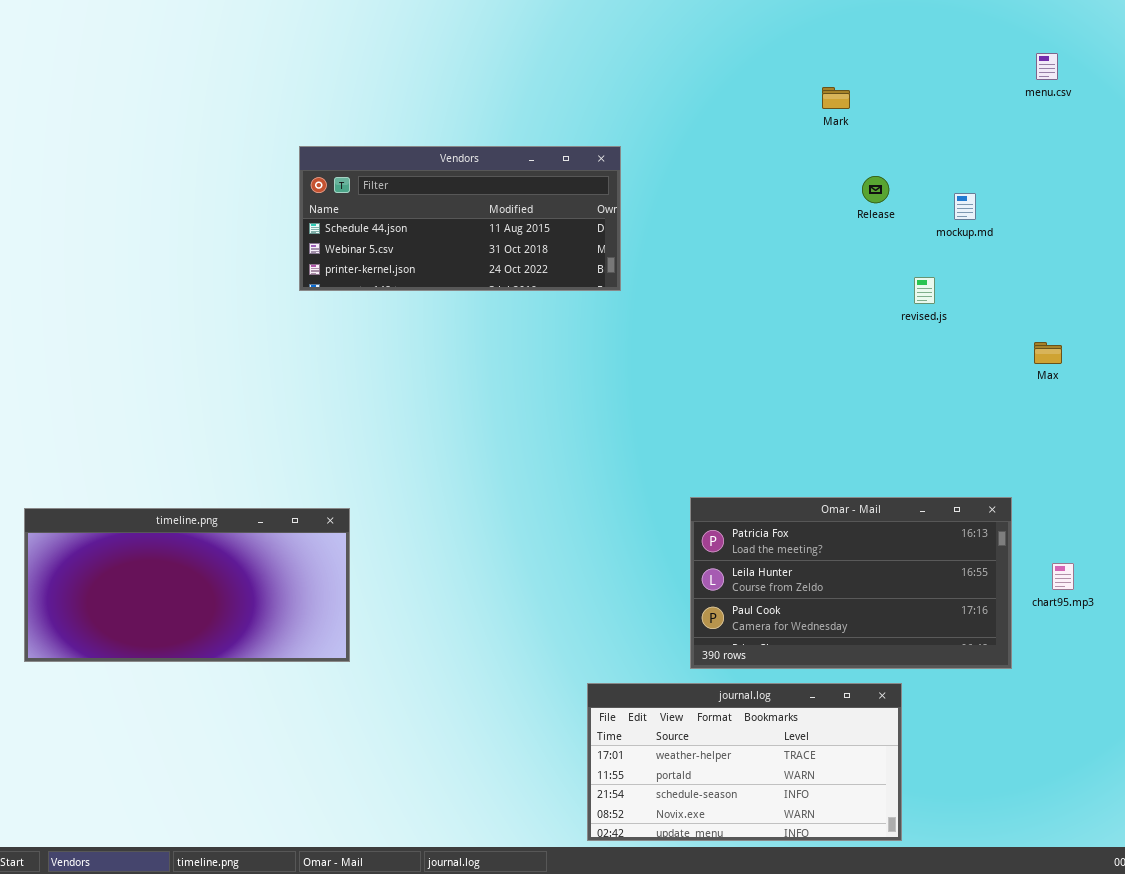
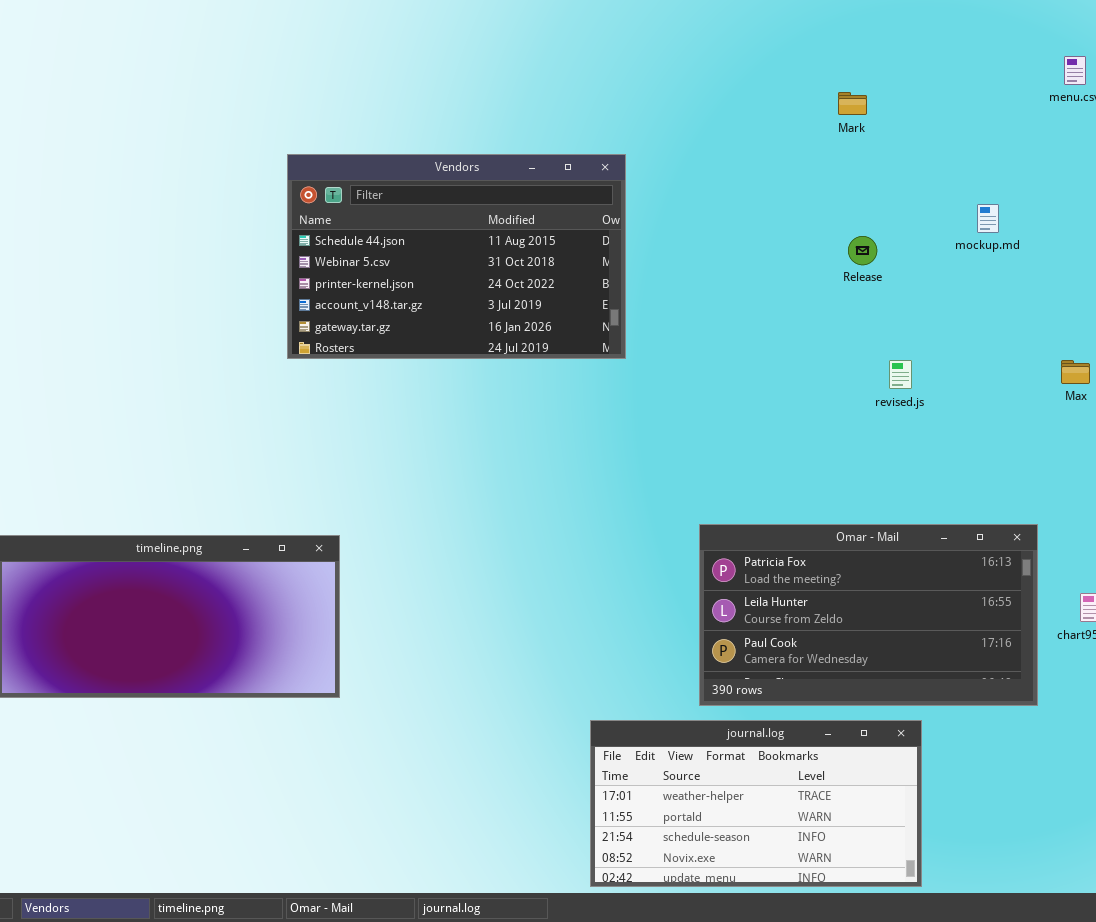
Vendors: [299,146,621,291] -> [287,154,626,359], resized
Release: [862,176,889,203] -> [848,236,877,265], moved
revised.js: [914,277,935,304] -> [889,360,912,389], moved

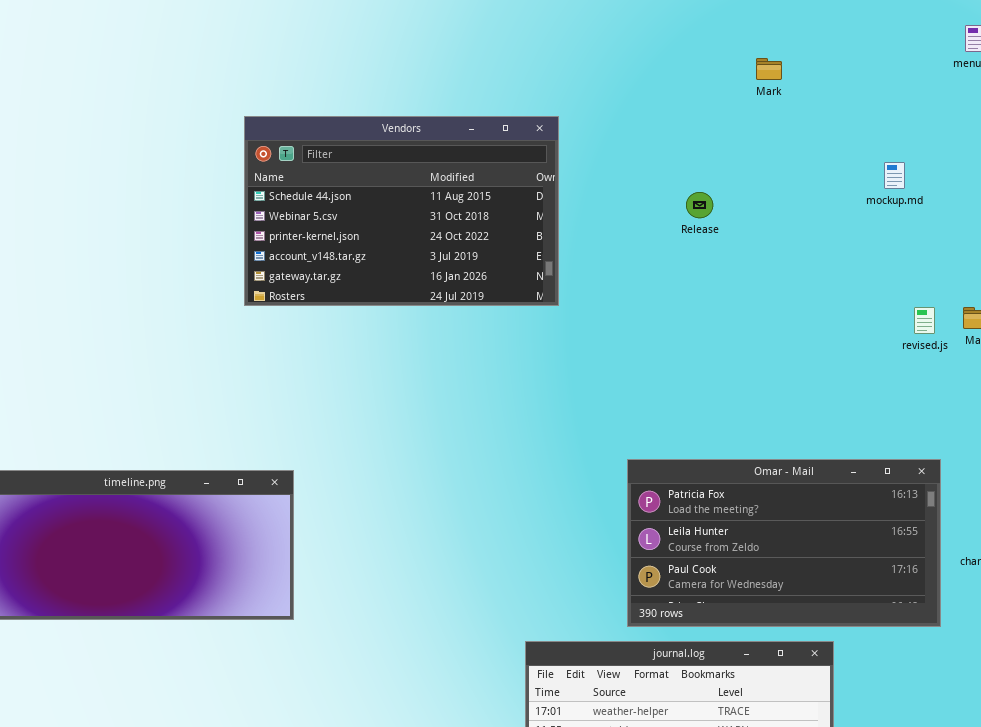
Release: [848,236,877,265] -> [686,192,713,218], moved
revised.js: [889,360,912,389] -> [914,307,935,334], moved

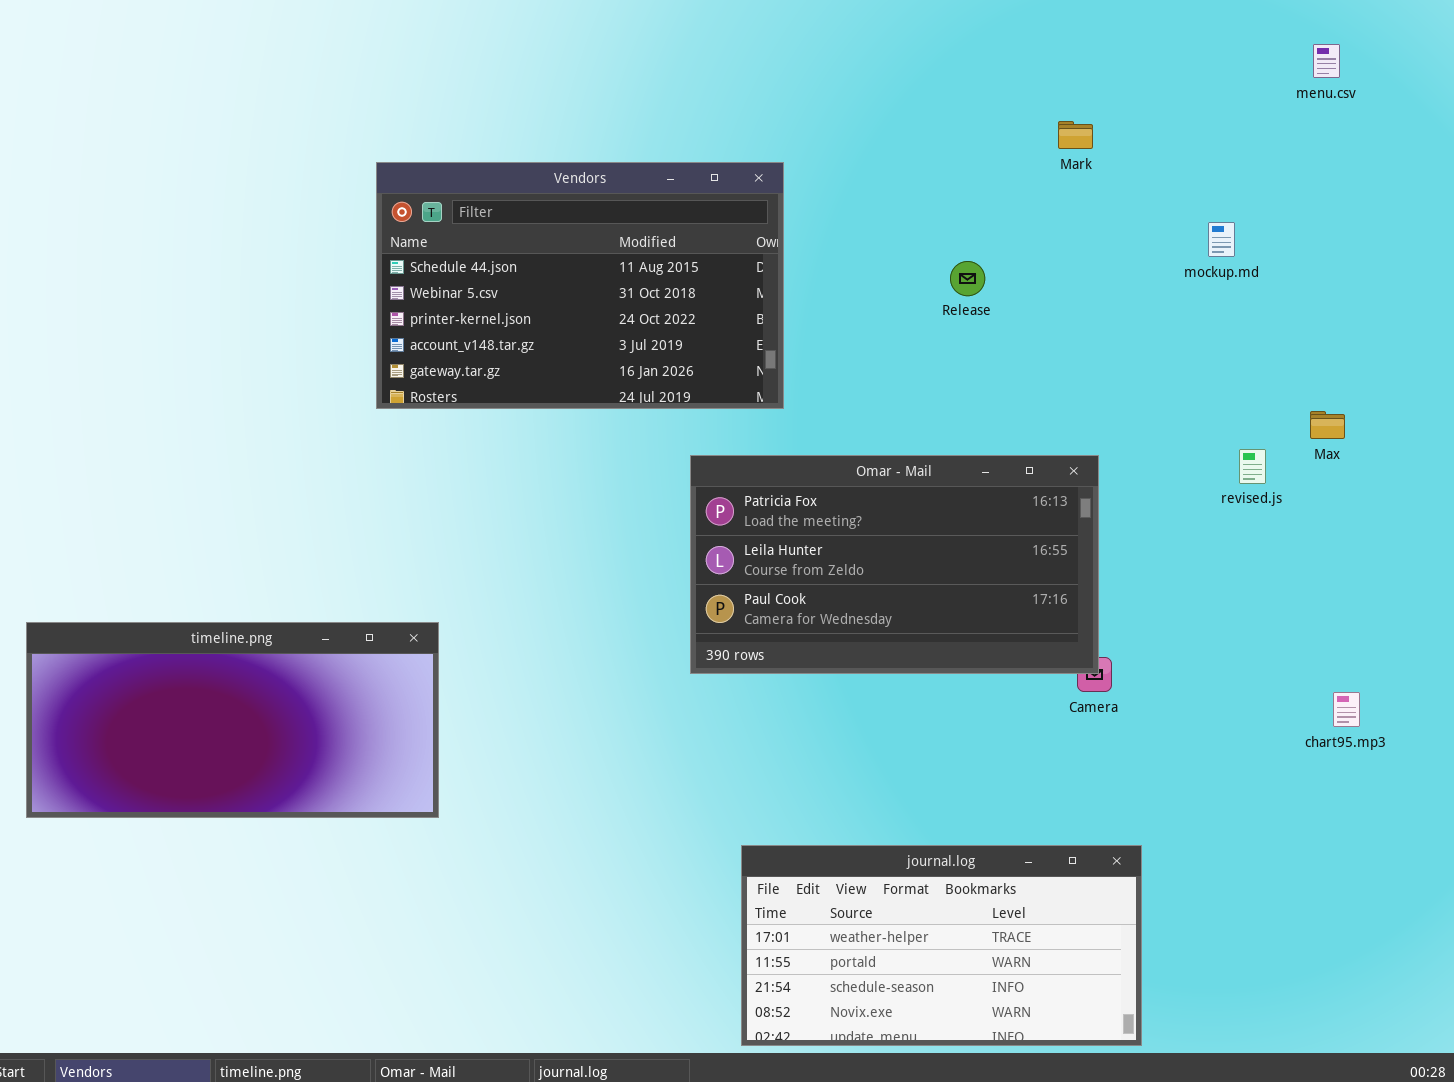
Mark: [756,58,782,80] -> [1058,121,1093,149], moved
revised.js: [914,307,935,334] -> [1239,449,1266,484], moved
Omar - Mail: [627,459,941,627] -> [690,455,1099,674], moved

